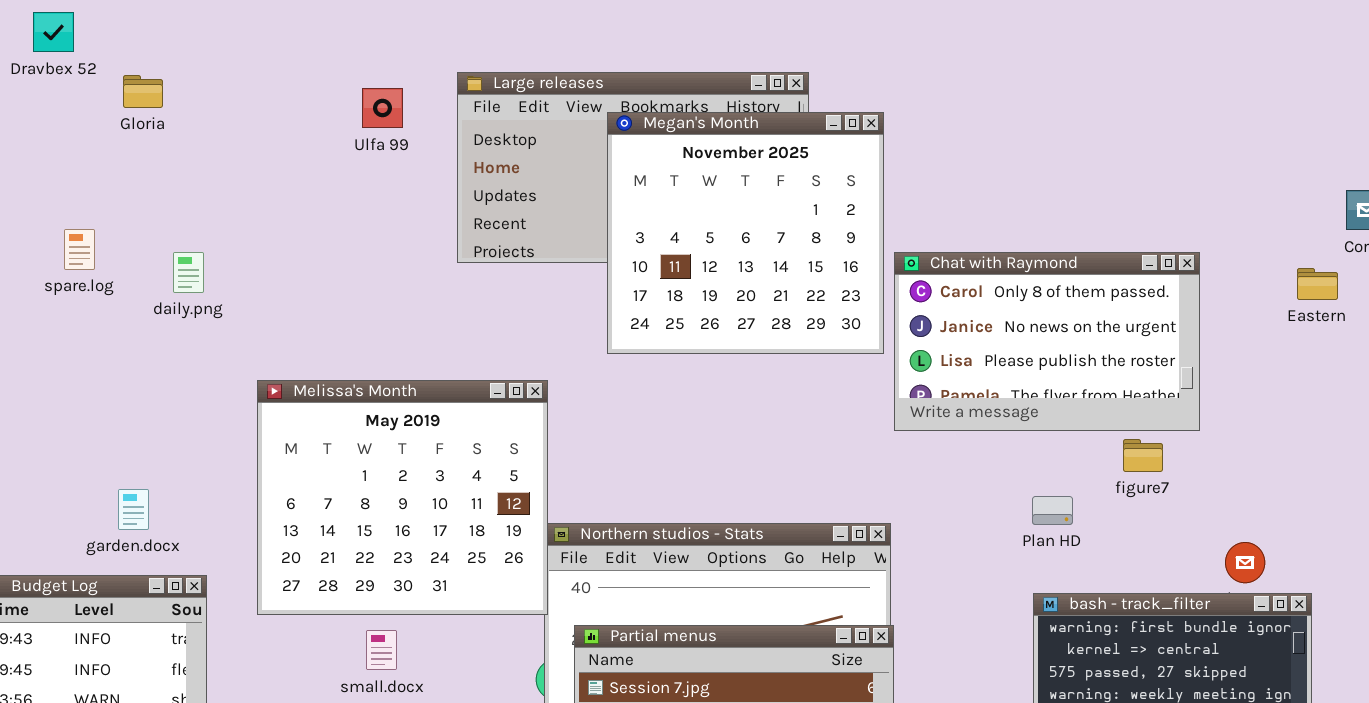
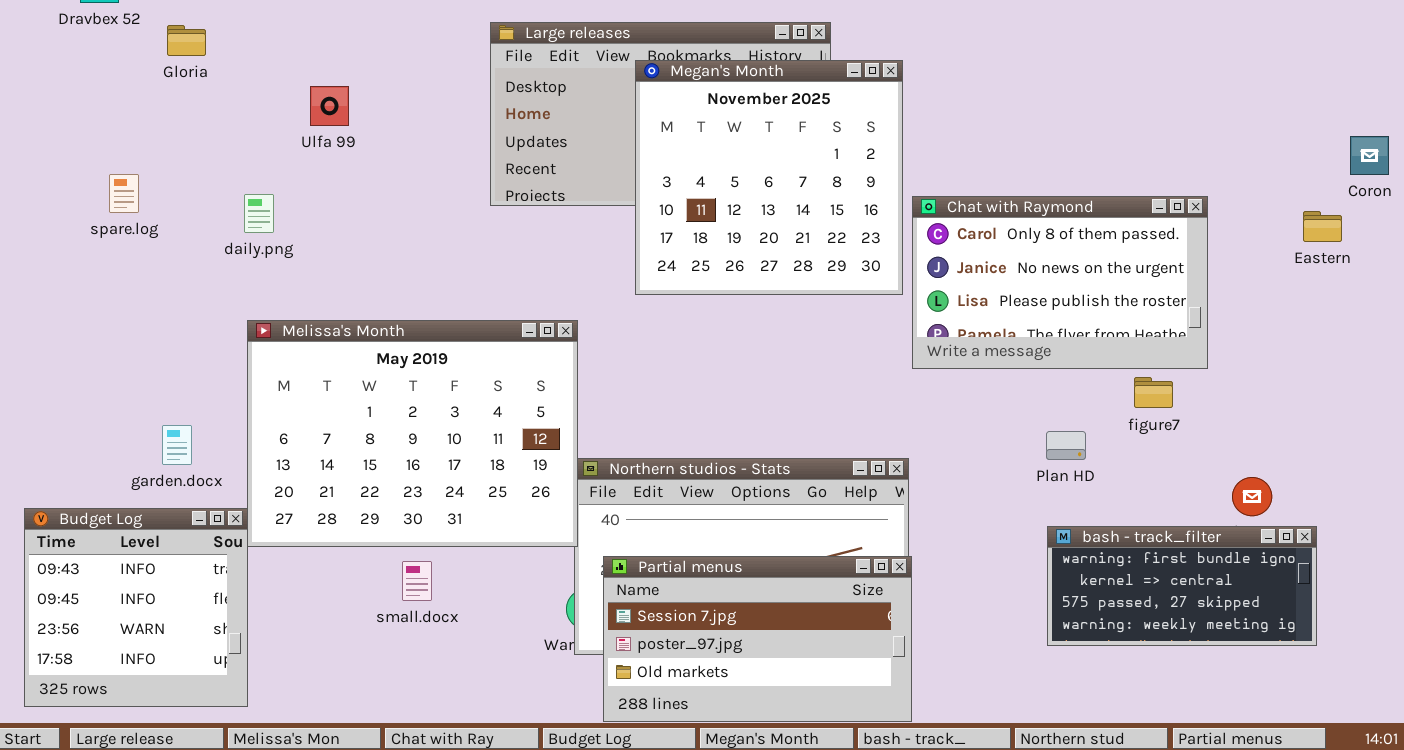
Ulfa 99: [362,88,403,128] -> [310,86,349,126], moved
daily.png: [173,252,204,293] -> [244,194,274,233], moved
Melissa's Month: [257,380,548,615] -> [247,320,578,547], resized

